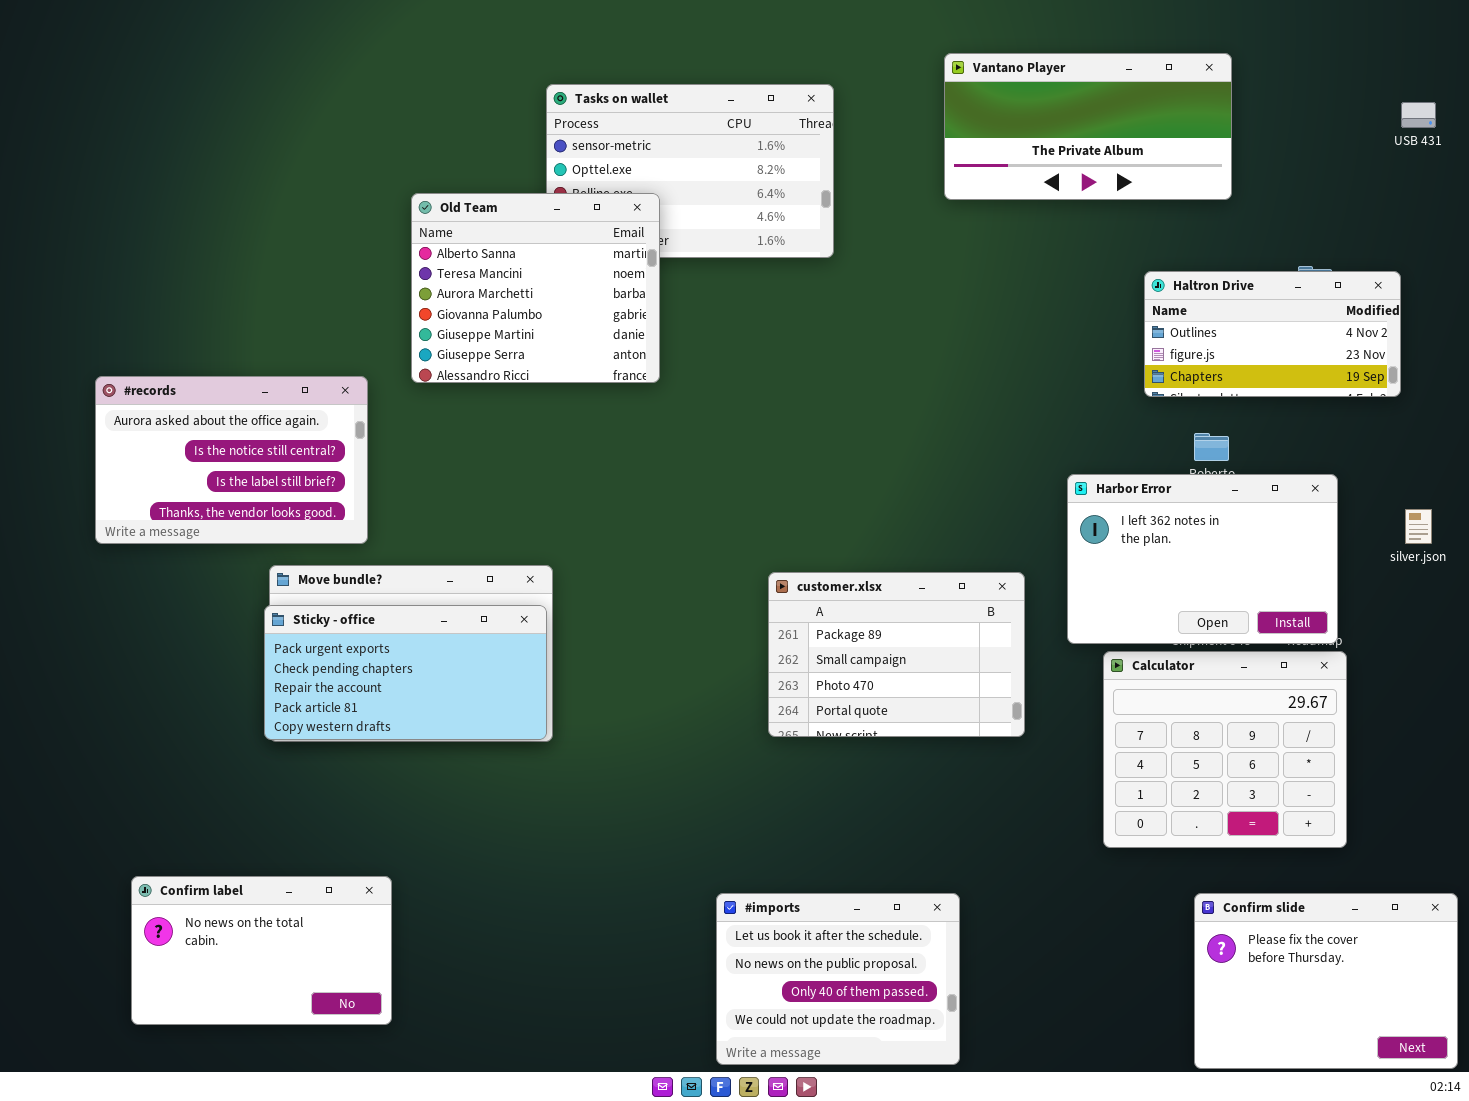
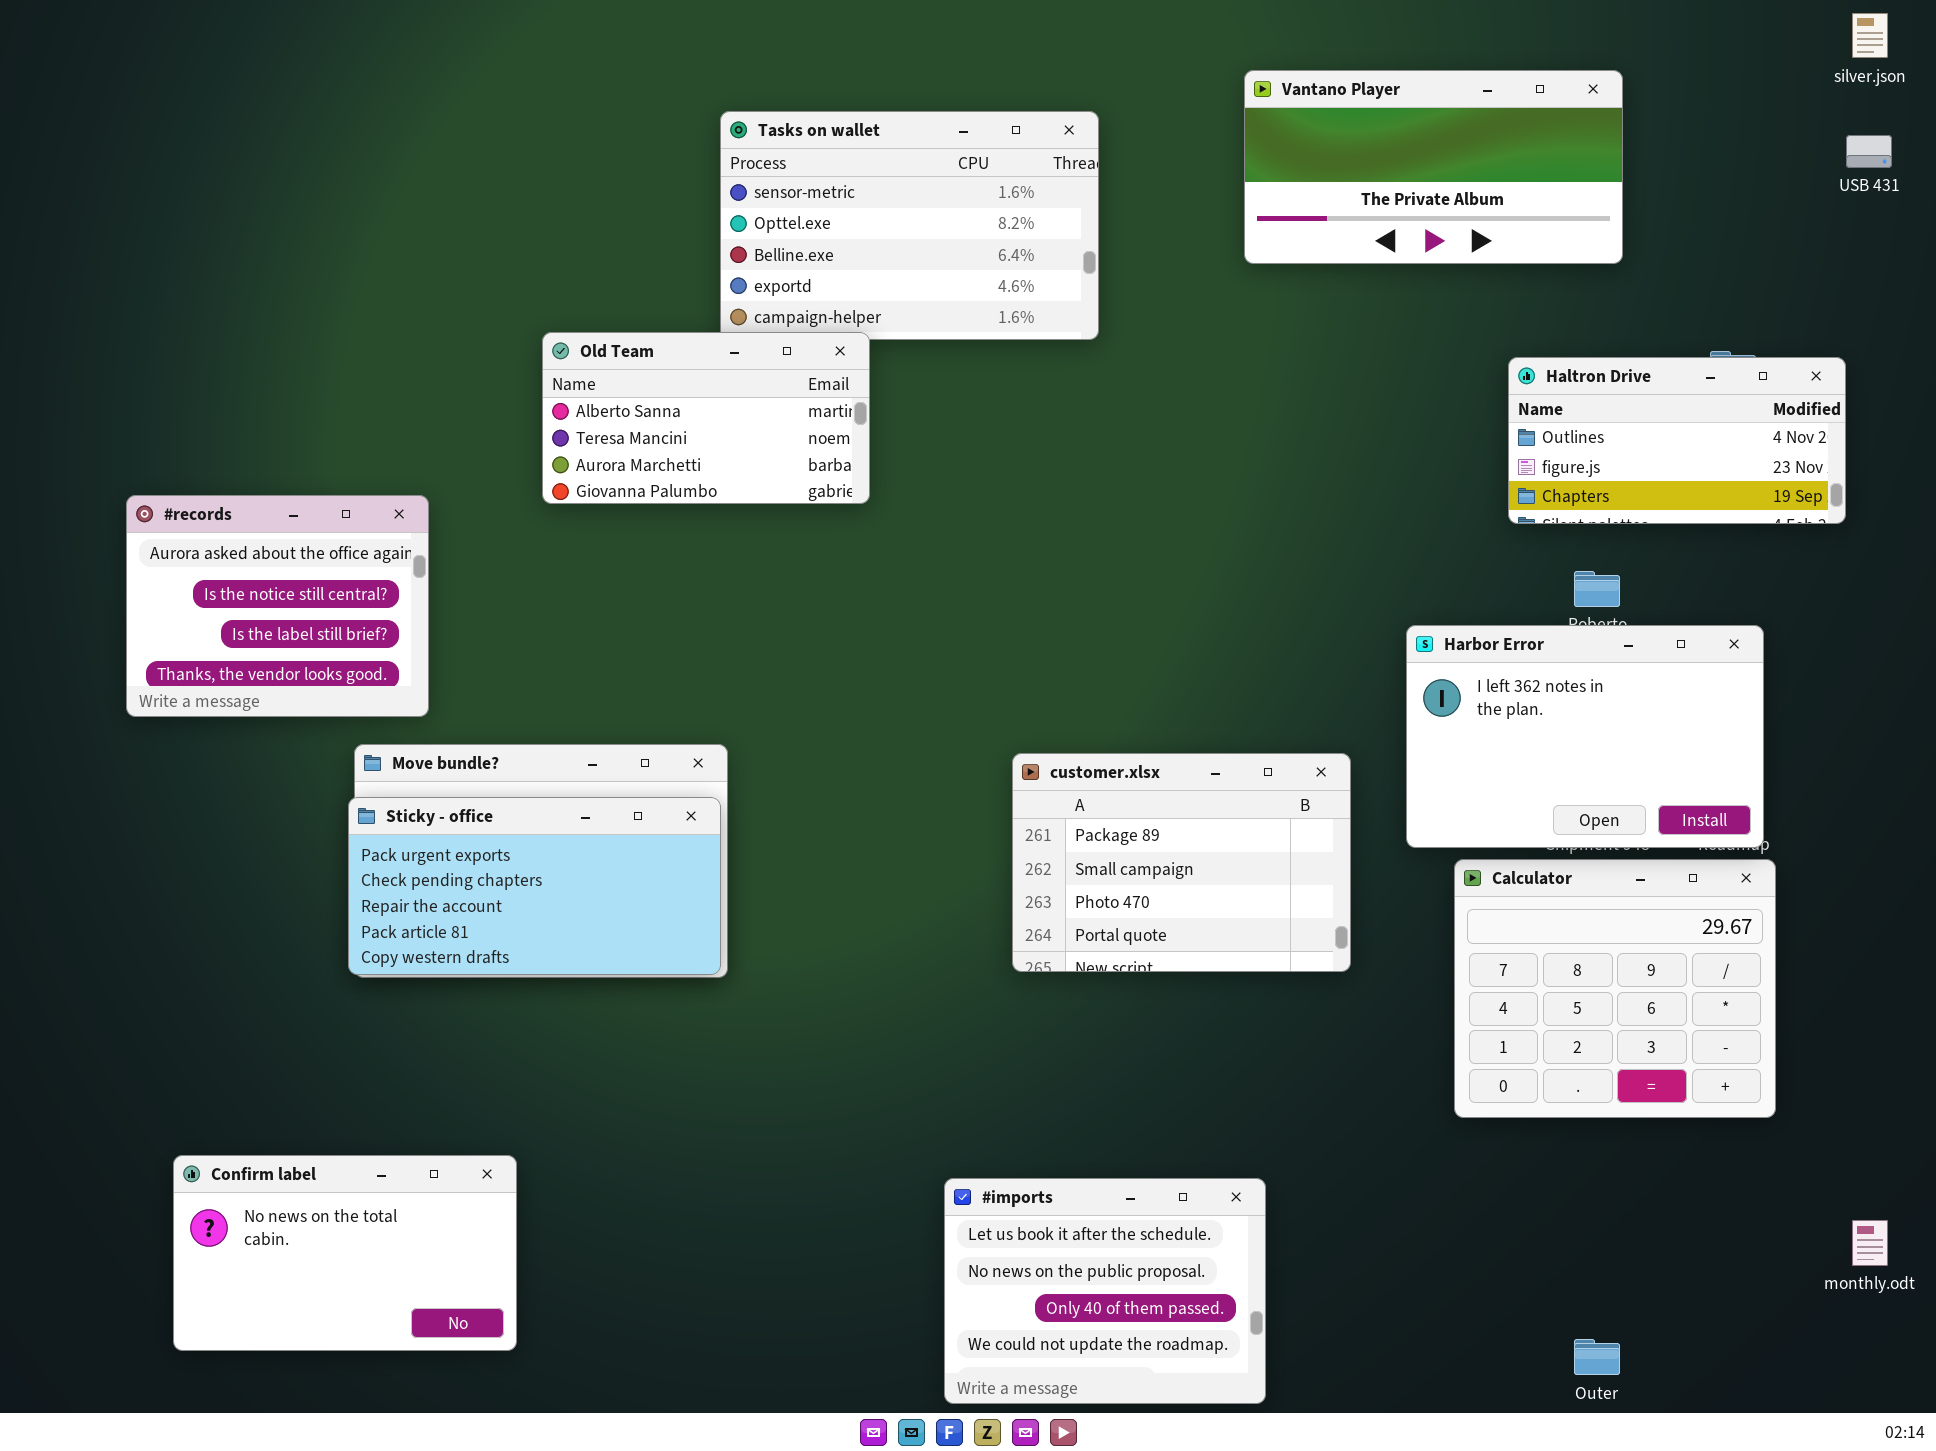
Old Team: [411,193,660,383] -> [542,332,870,504], resized
#records: [95,376,368,544] -> [126,495,429,717], resized
silver.json: [1405,509,1432,544] -> [1852,13,1888,58], moved
Confirm slide: [1194,893,1458,1069] -> none, closed

